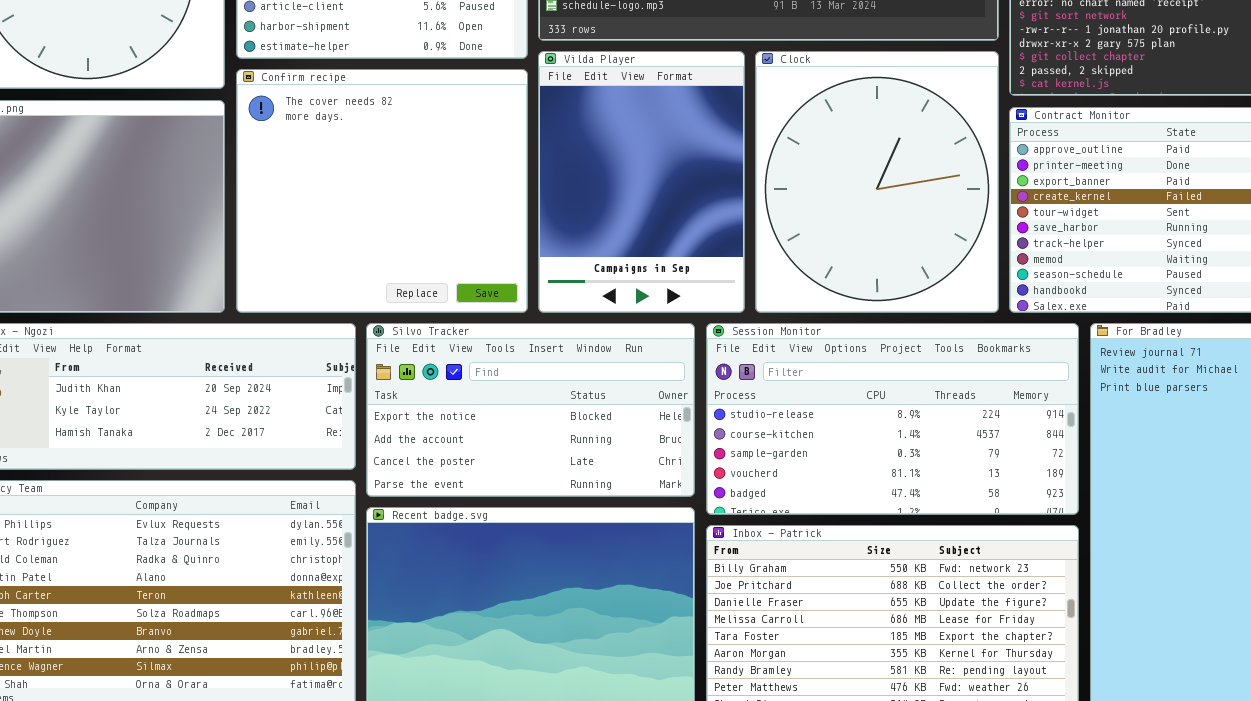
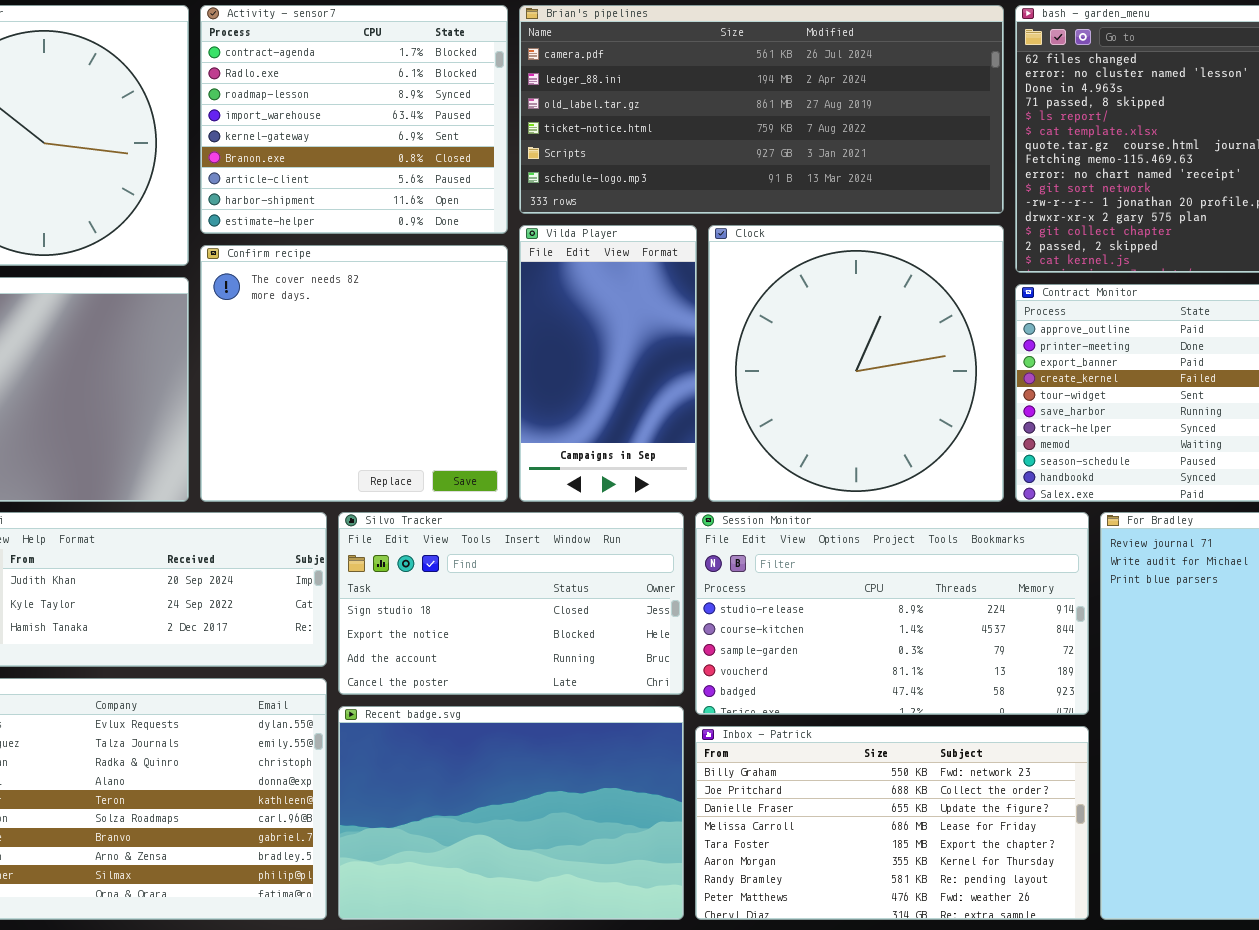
Vilda Player: [538,51,745,313] -> [519,225,697,502], resized
Clock: [755,51,999,313] -> [708,225,1004,502], resized
Silvo Tracker: [366,323,695,497] -> [338,512,684,695], scrolled up 1 row

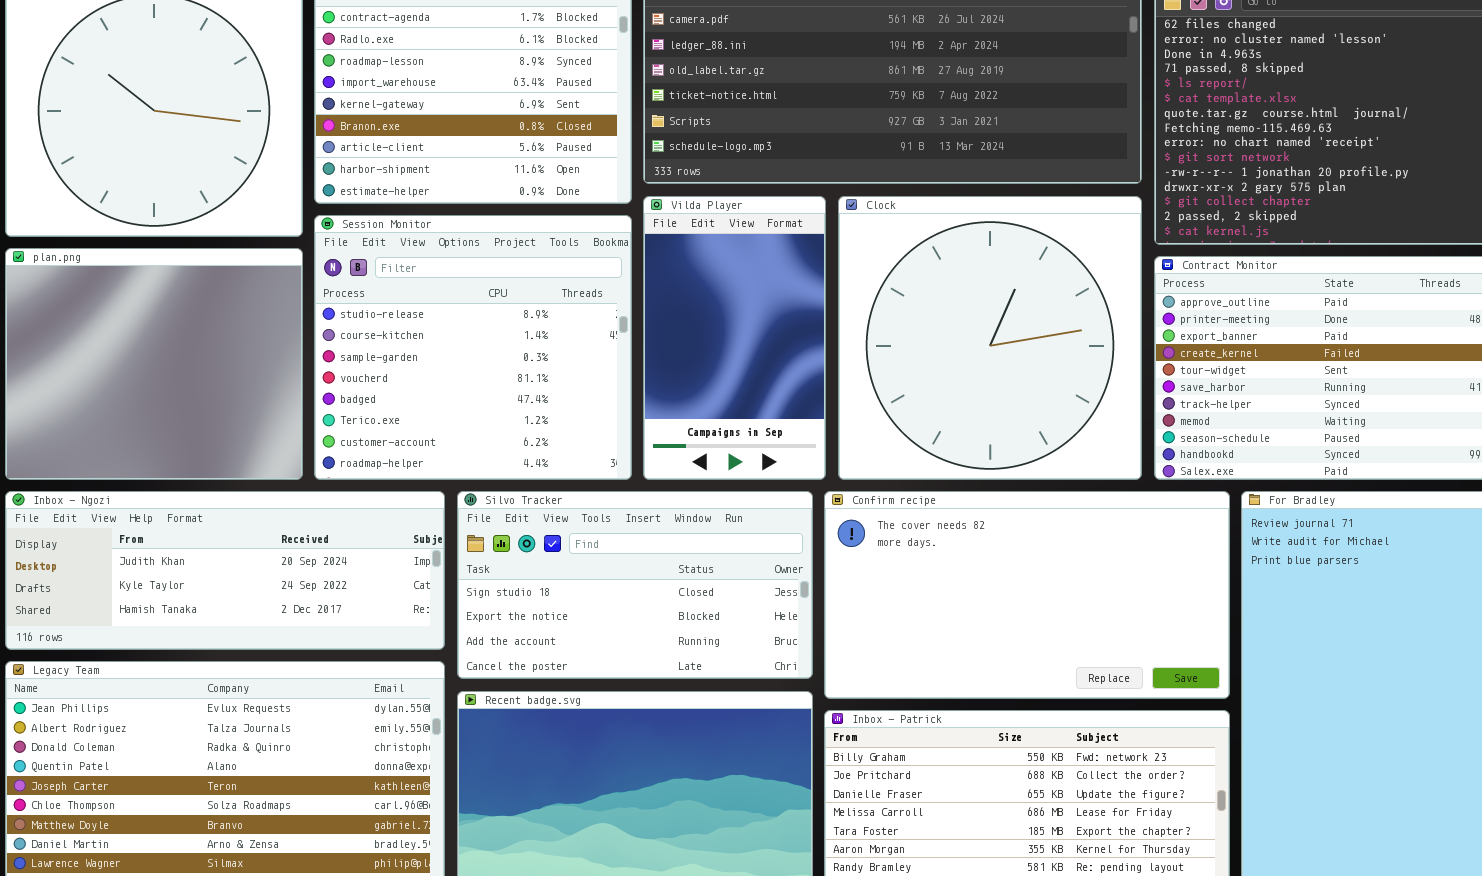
Confirm recipe: [200,245,508,502] -> [824,491,1230,699], moved, resized
Session Monitor: [695,512,1089,715] -> [314,215,632,480], moved, resized

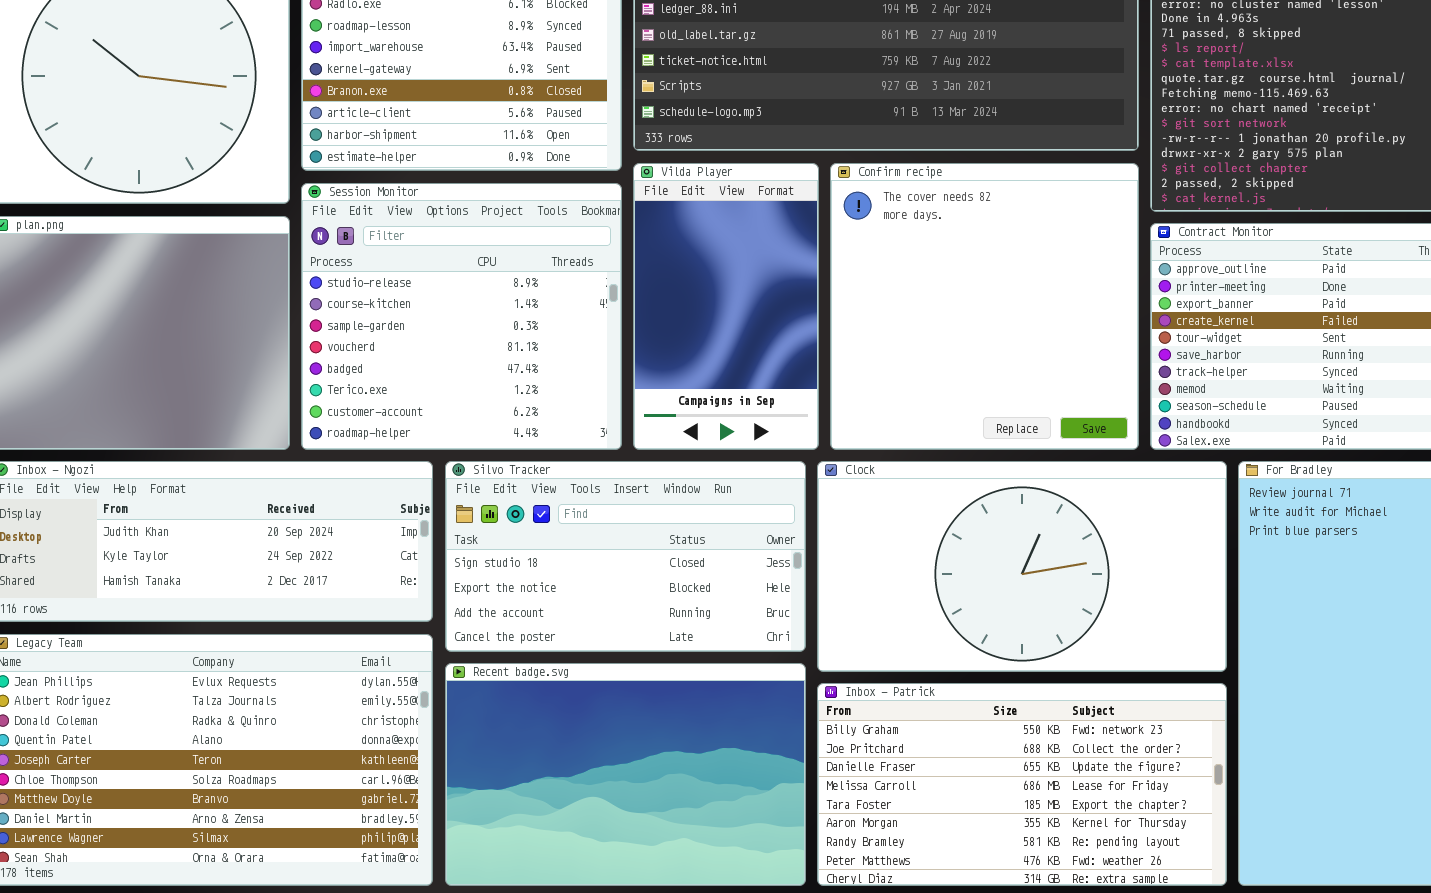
Clock: [838,196,1142,480] -> [817,461,1227,672], moved, resized
Confirm recipe: [824,491,1230,699] -> [830,163,1139,450], moved, resized

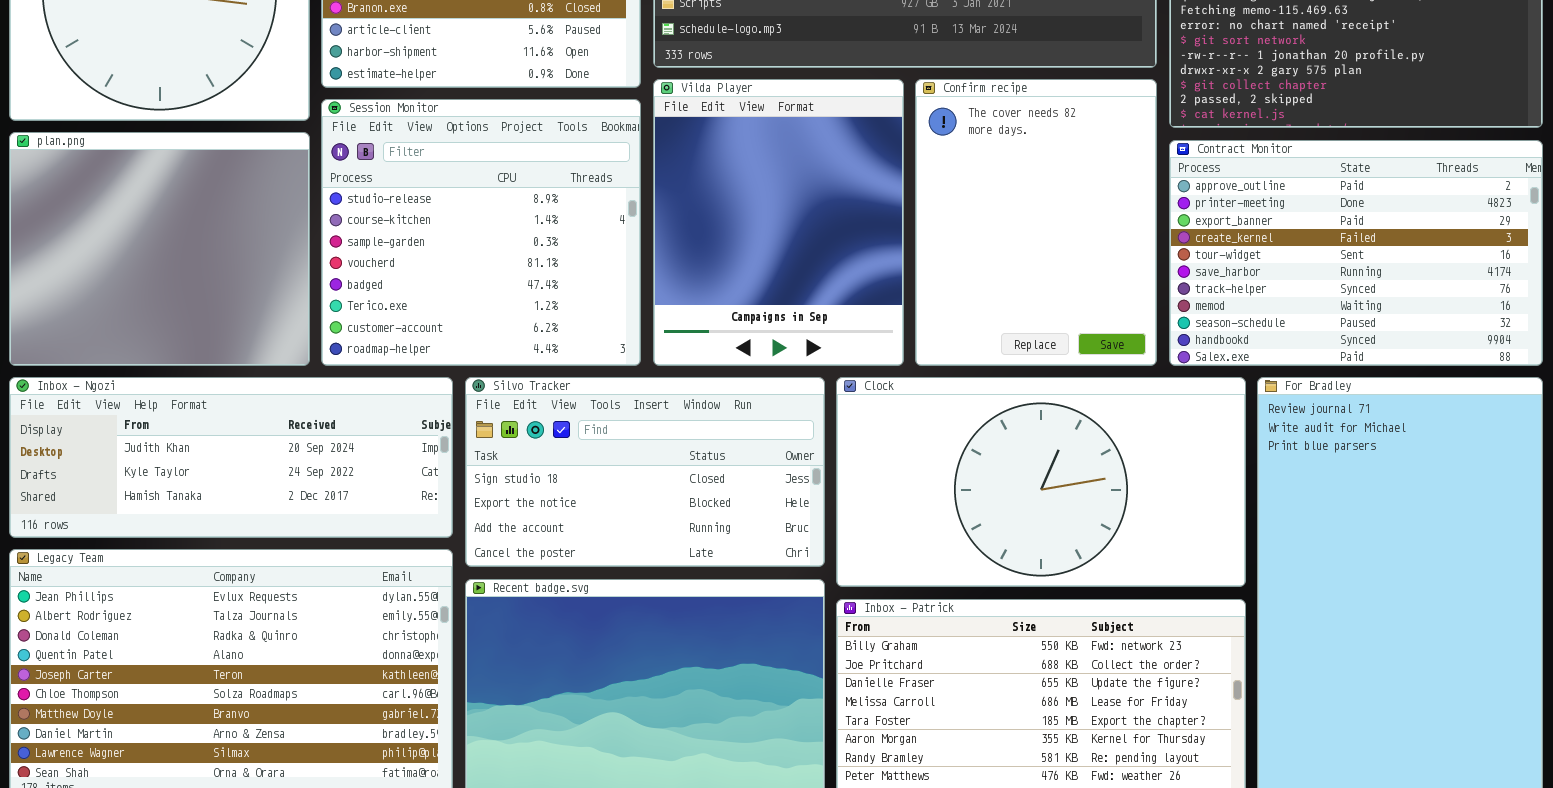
Vilda Player: [633,163,819,450] -> [653,79,904,366], resized
Confirm recipe: [830,163,1139,450] -> [915,79,1157,366], resized

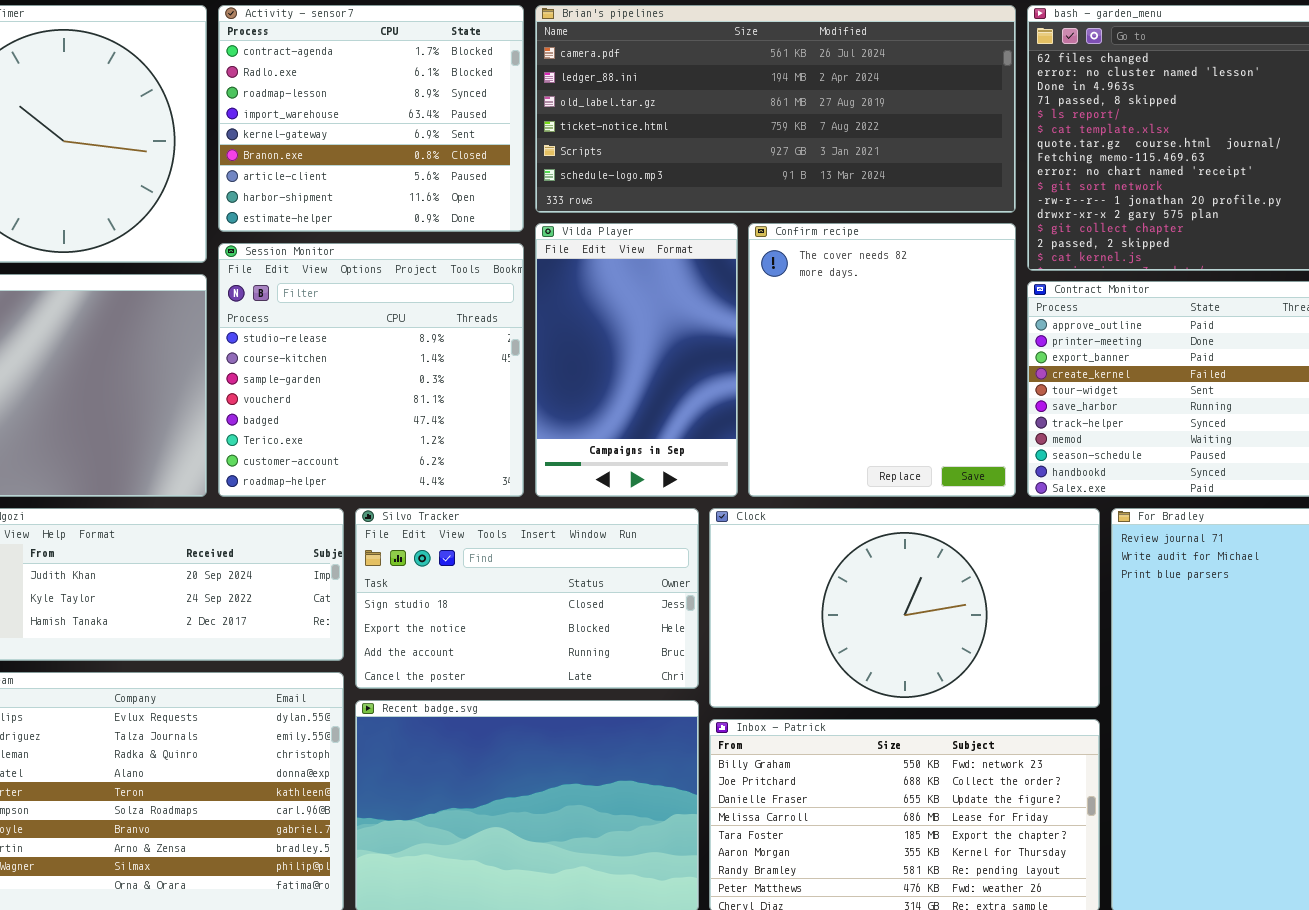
Vilda Player: [653,79,904,366] -> [535,223,738,497], resized
Confirm recipe: [915,79,1157,366] -> [748,223,1016,497], resized

